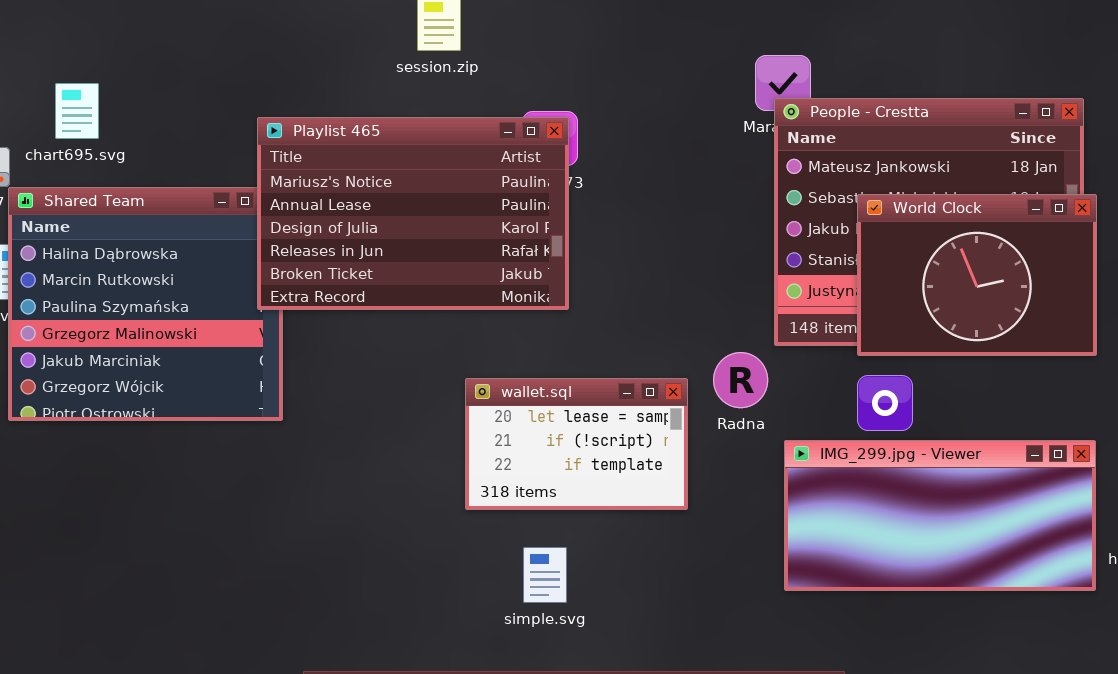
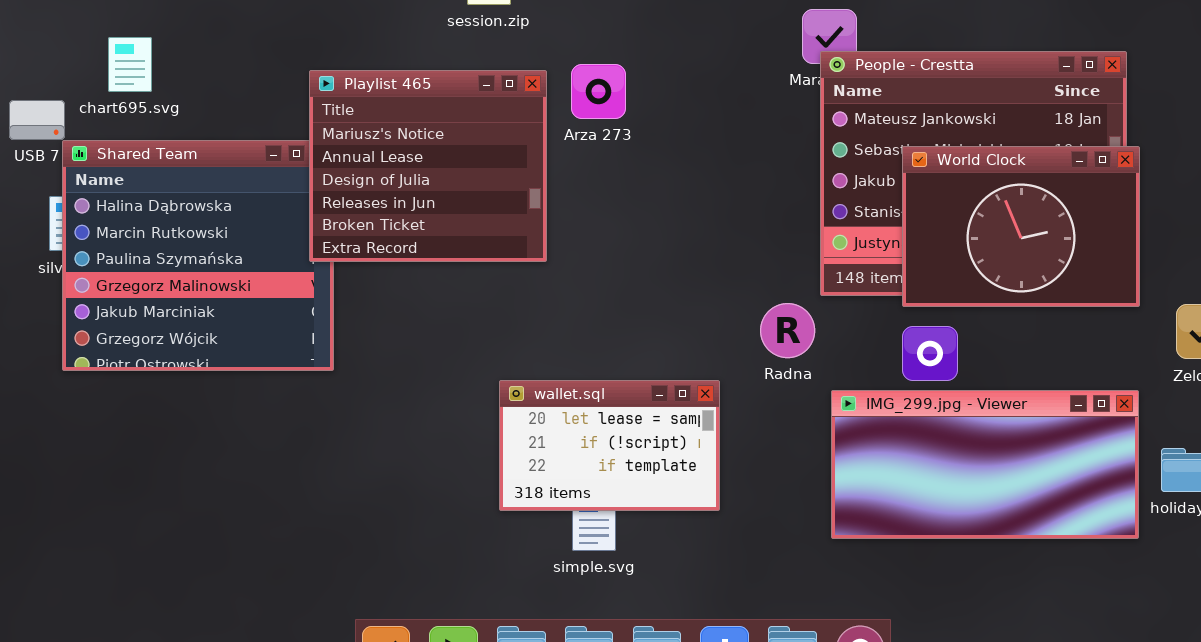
Playlist 465: [257,117,569,310] -> [309,70,547,262], resized
wallet.sql: [465,378,688,510] -> [499,380,720,511], moved

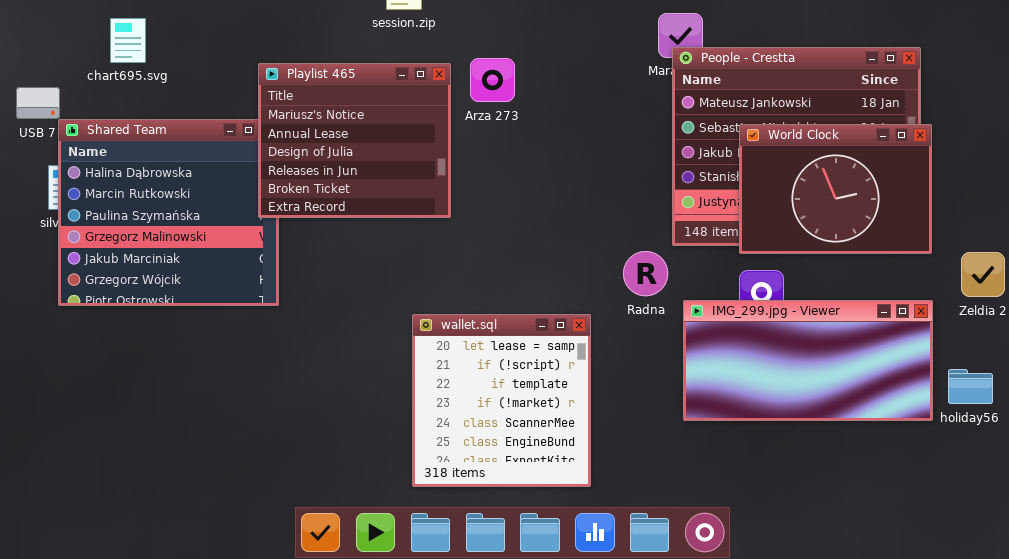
chart695.svg: [108,37,152,92] -> [110,18,146,63], moved
wallet.sql: [499,380,720,511] -> [412,314,591,487], resized
IMG_299.jpg - Viewer: [831,390,1139,539] -> [683,300,933,421], moved

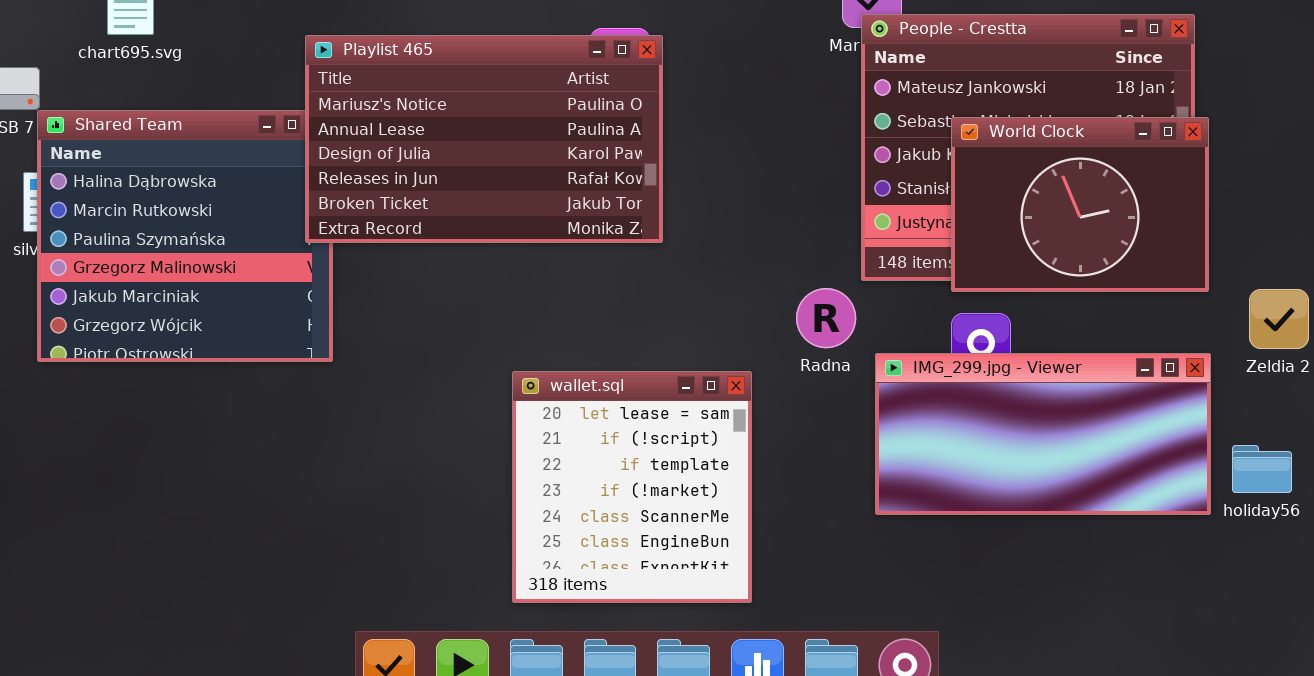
Playlist 465: [258,63,451,218] -> [305,35,663,243], resized

